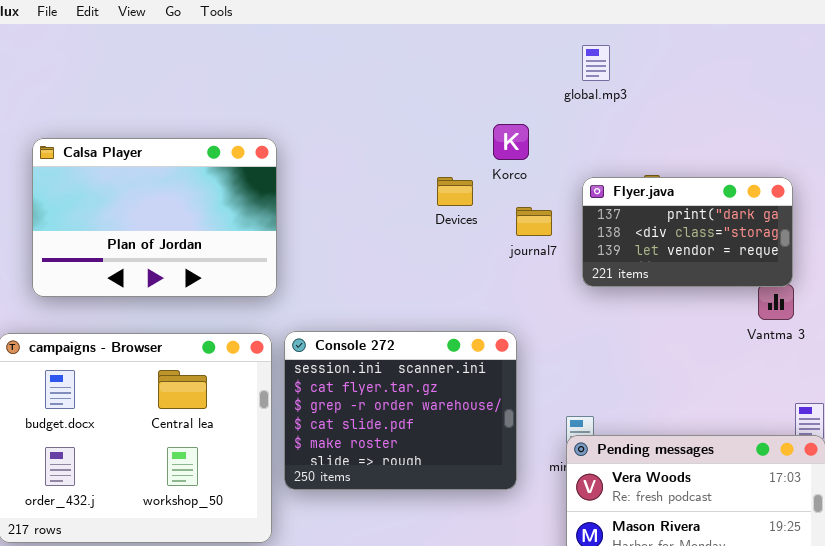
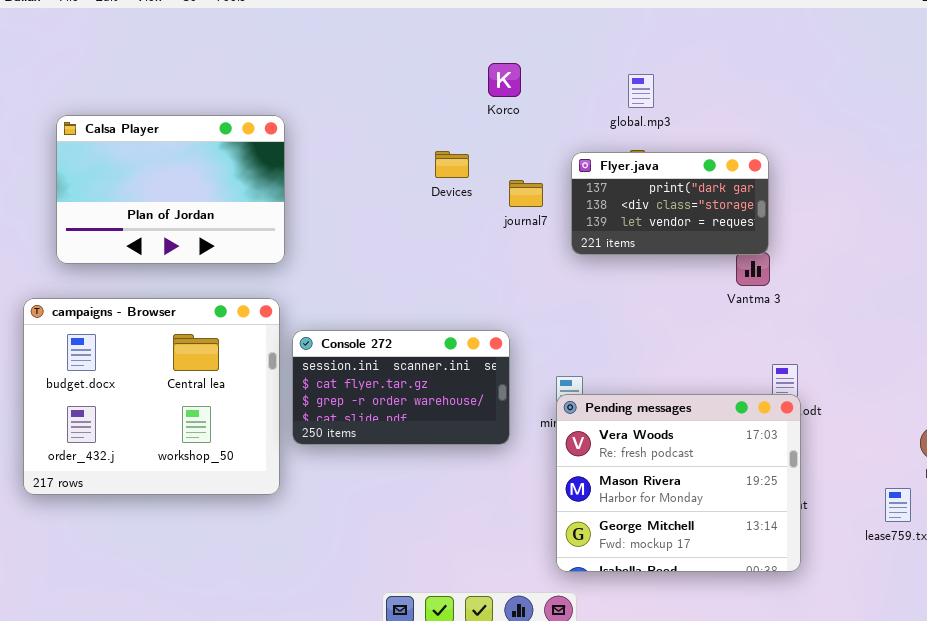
global.mp3: [582,45,610,81] -> [628,74,654,108], moved
Korco: [493,124,529,160] -> [488,63,521,97], moved
Console 272: [284,331,517,490] -> [292,330,510,445], resized

